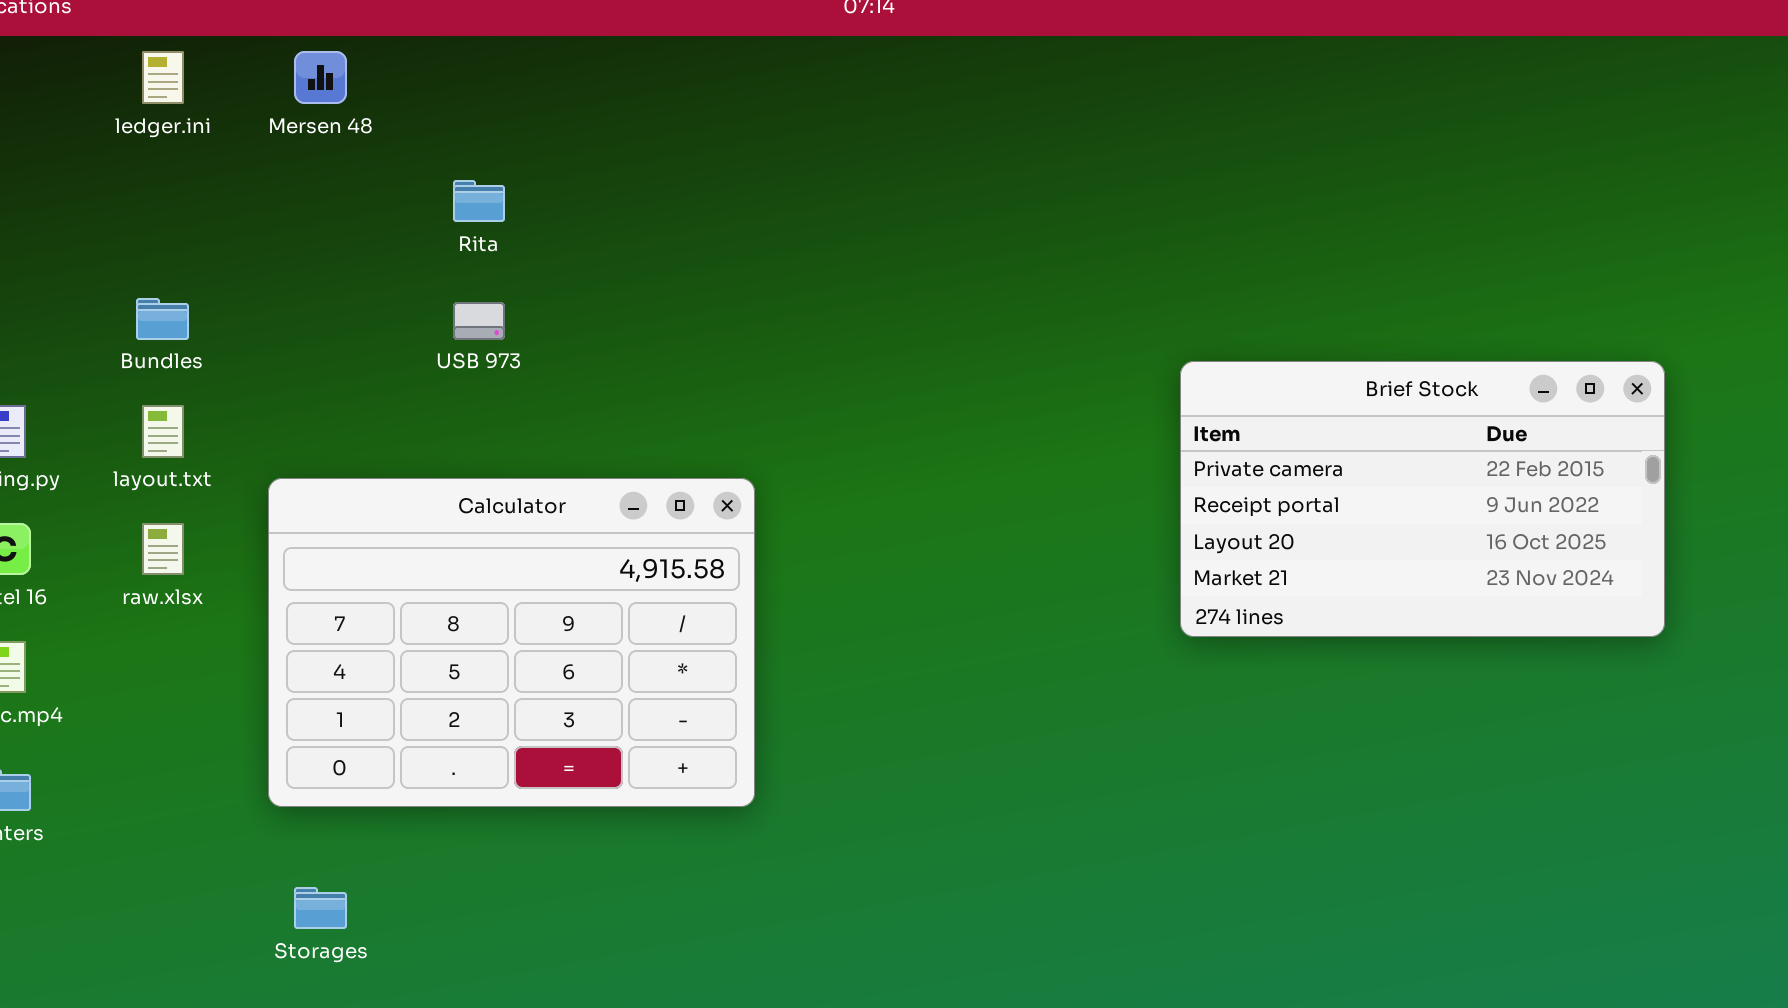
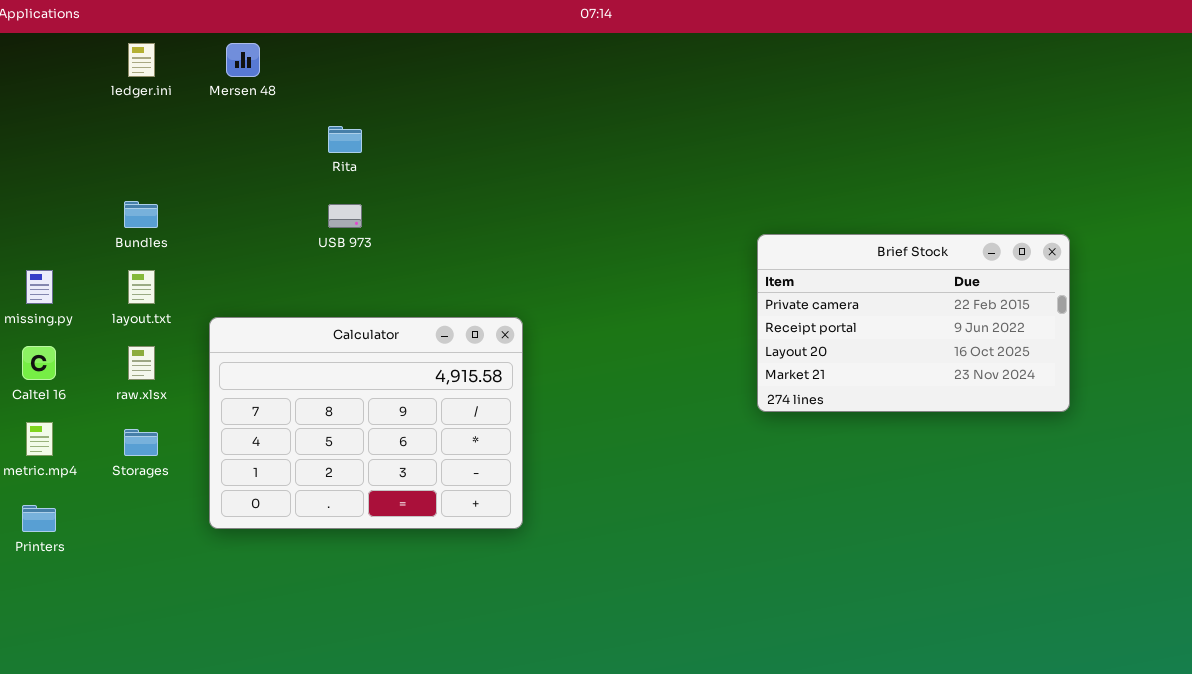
Brief Stock: [1180,361,1665,637] -> [757,234,1070,412], moved
Storages: [294,887,347,929] -> [124,429,158,456], moved

